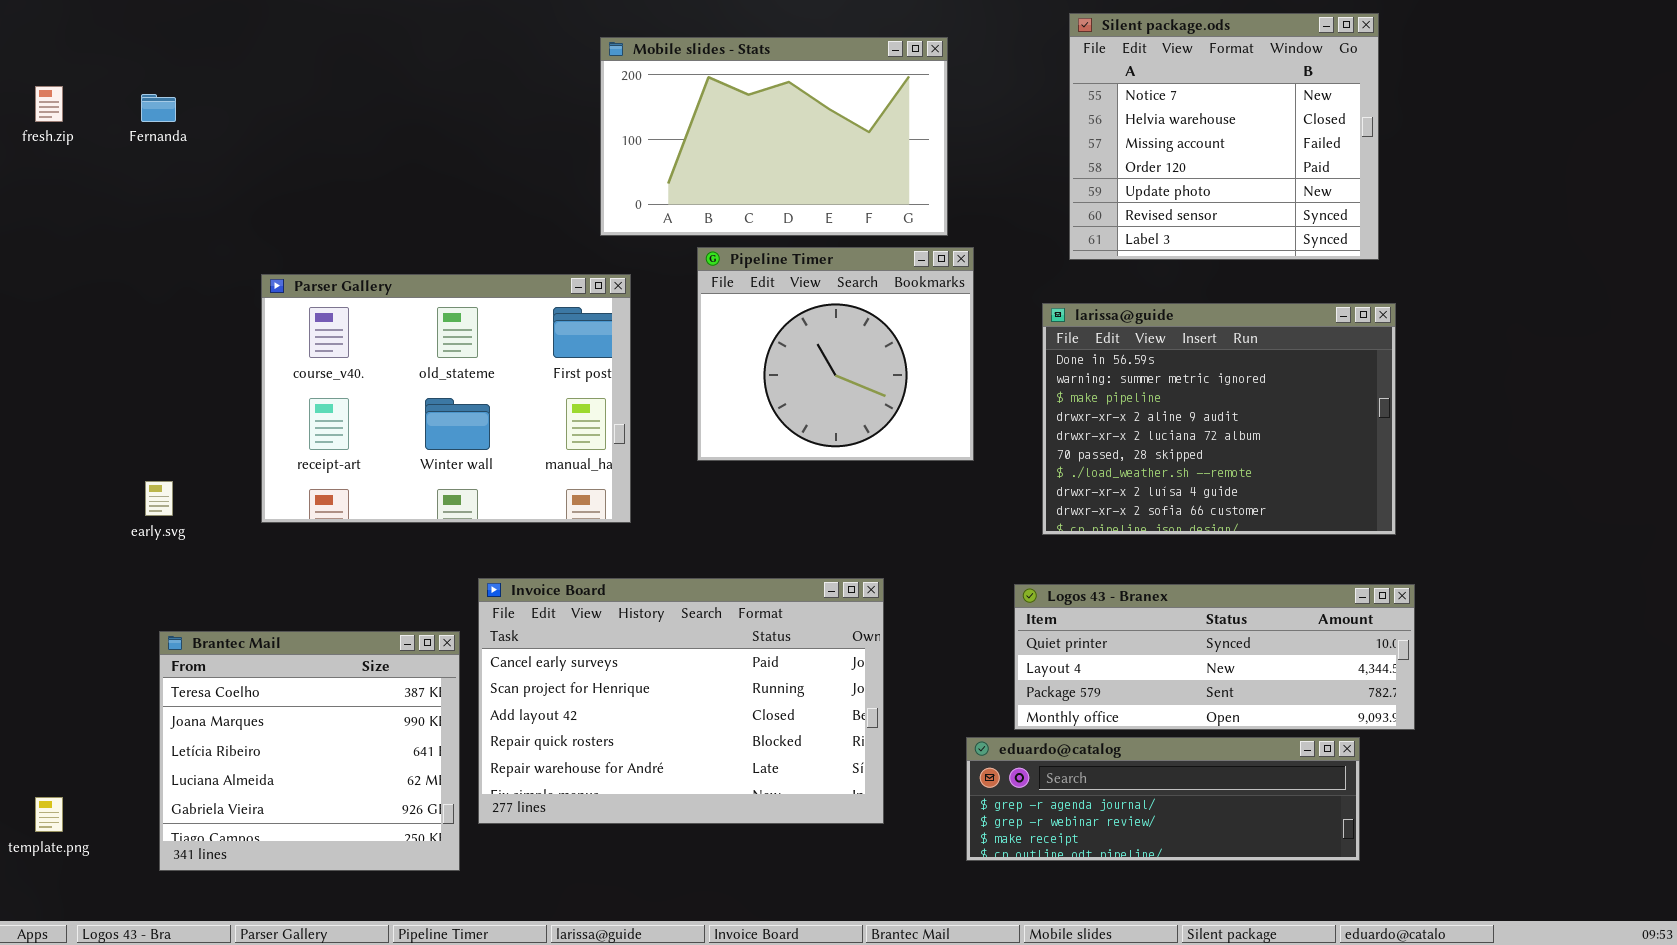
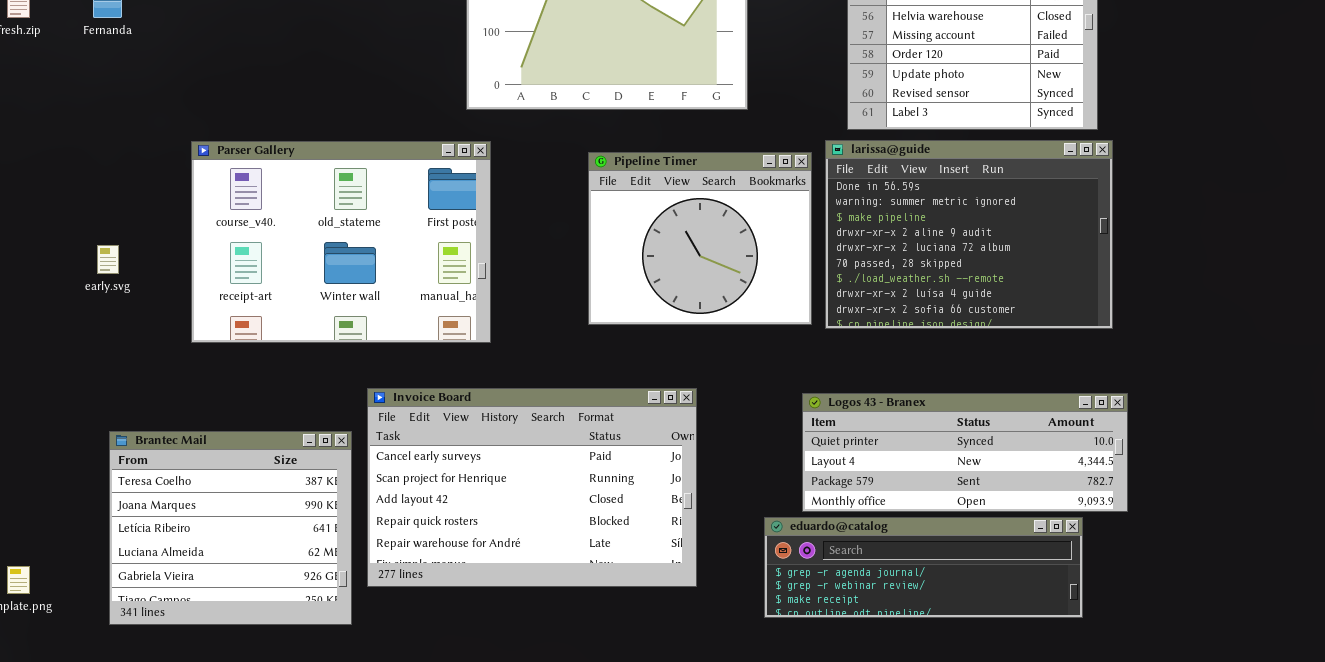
Pipeline Timer: [697,247,974,461] -> [588,152,812,325], moved
larissa@guide: [1042,303,1396,535] -> [825,140,1113,329], moved
early.svg: [145,481,173,516] -> [97,245,119,274], moved

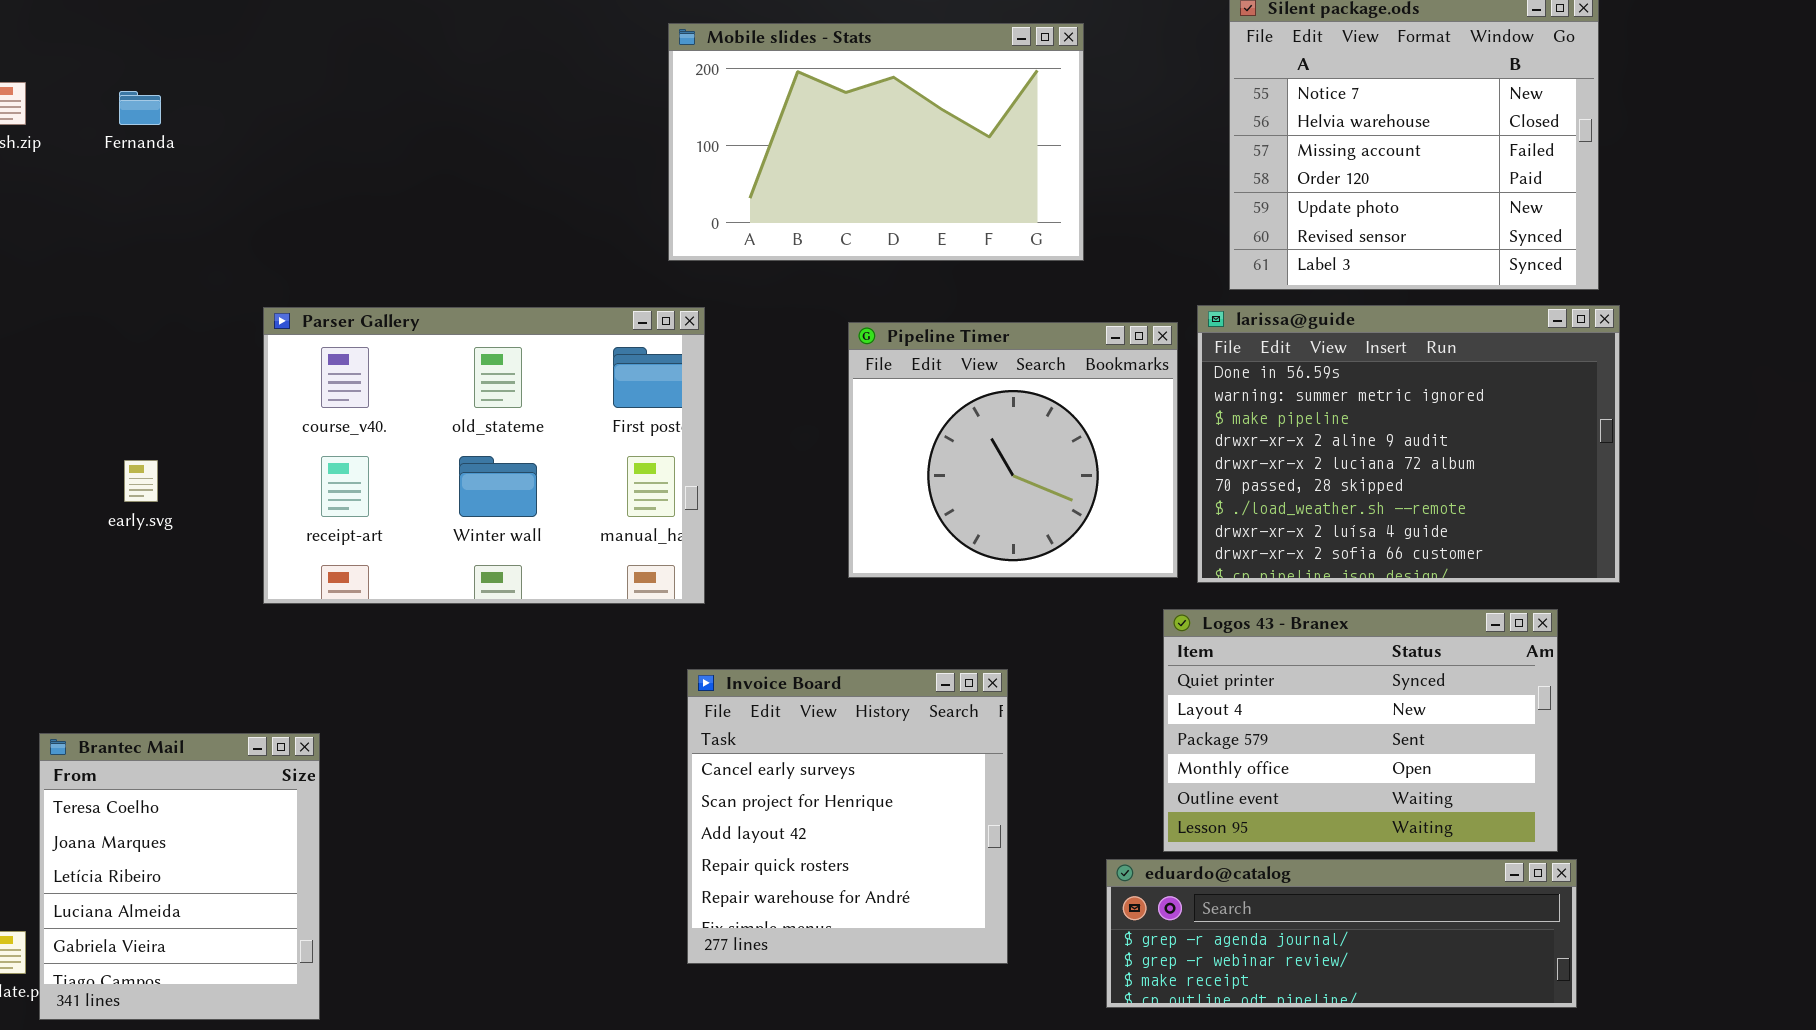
Invoice Board: [367,388,697,587] -> [687,669,1008,964], resized
Logos 43 - Branex: [802,393,1128,512] -> [1163,609,1558,852], resized
Brantec Mail: [109,431,352,625] -> [39,733,320,1020], moved, resized

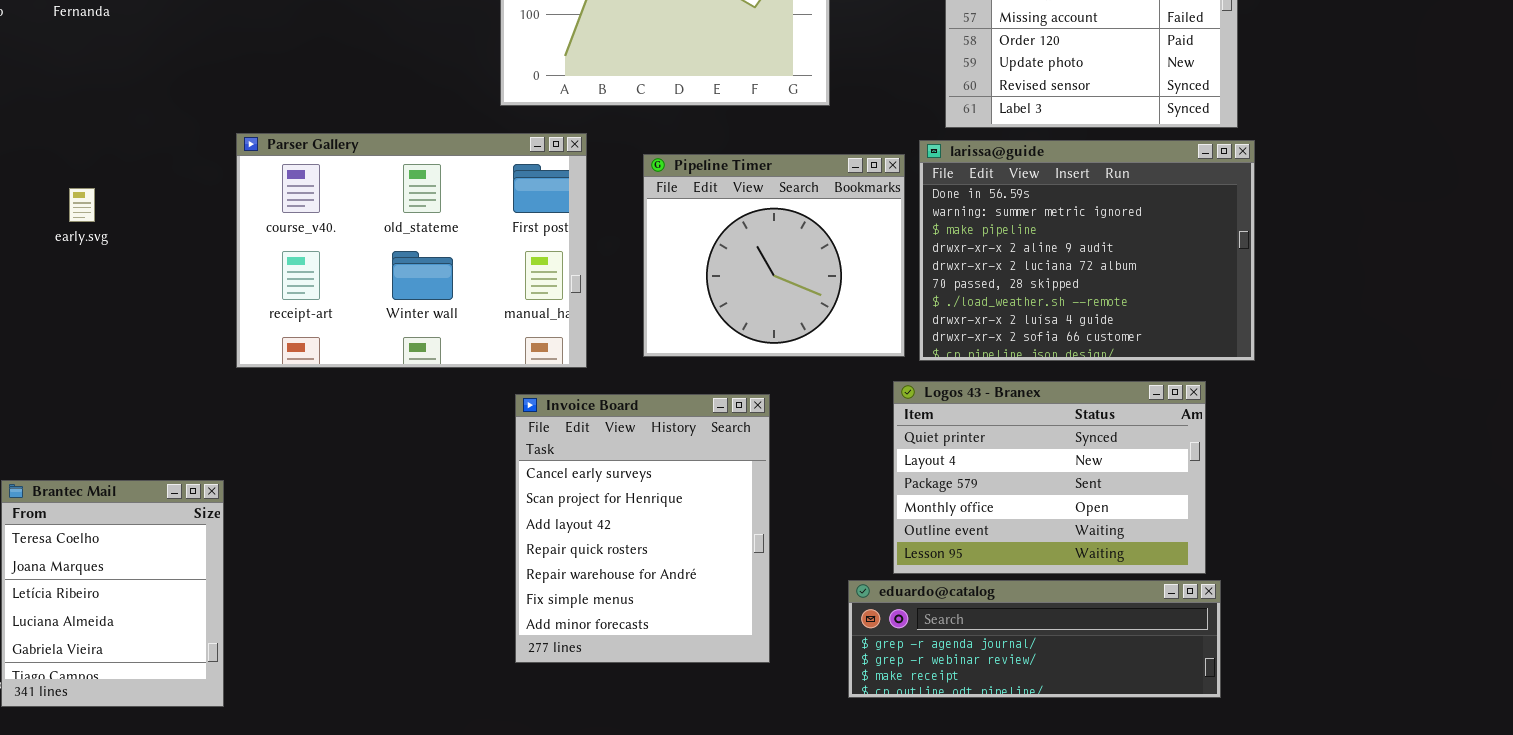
Parser Gallery: [263,307,705,604] -> [236,133,587,368], moved
early.svg: [124,460,158,502] -> [69,188,95,222], moved
Invoice Board: [687,669,1008,964] -> [515,394,770,663], resized

